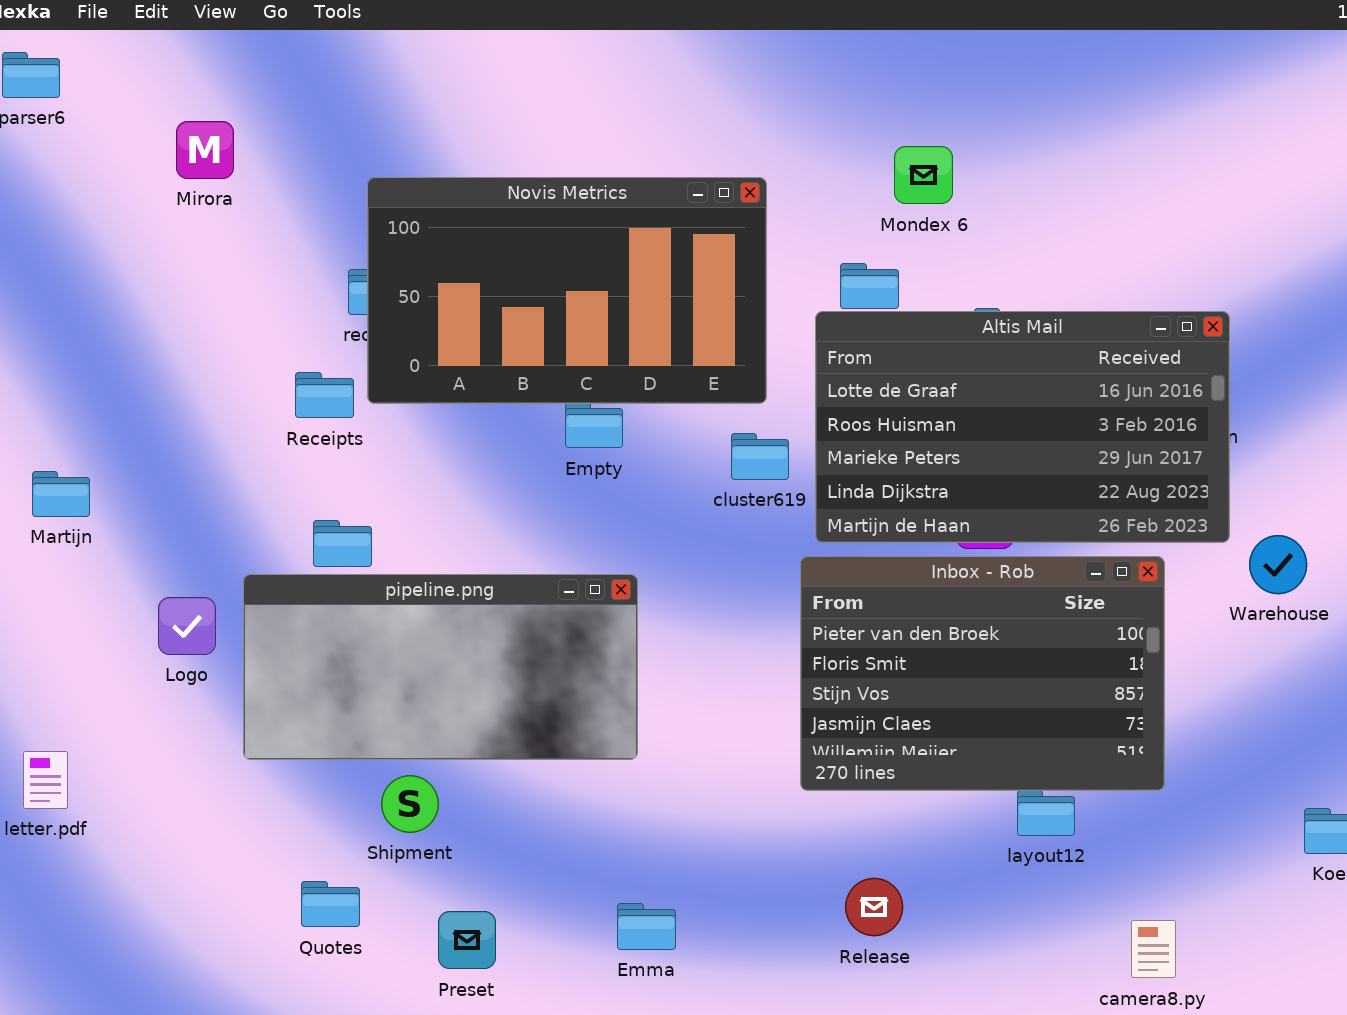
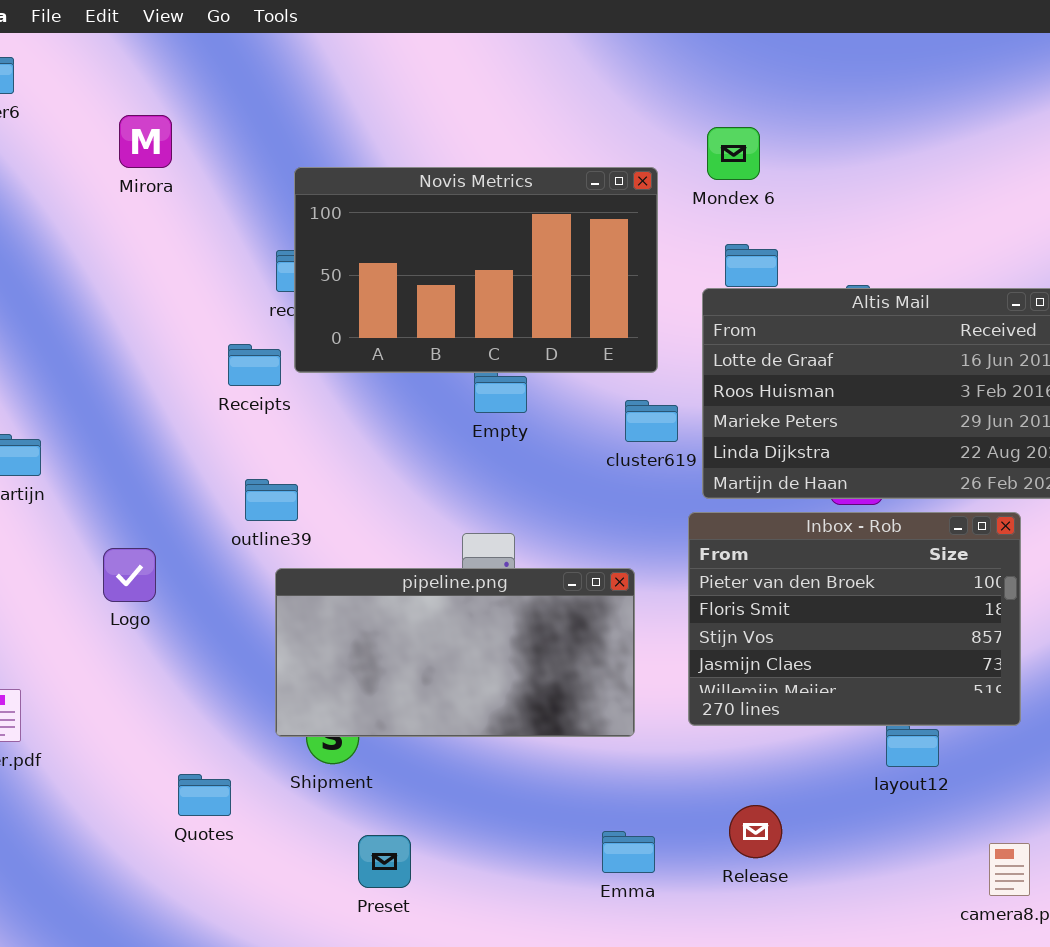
Mondex 6: [894,146,953,204] -> [707,127,760,180], moved
pipeline.png: [243,574,638,760] -> [275,568,635,737], moved
Quotes: [301,881,360,927] -> [178,774,231,816], moved
Emma: [617,903,676,950] -> [602,831,655,873], moved

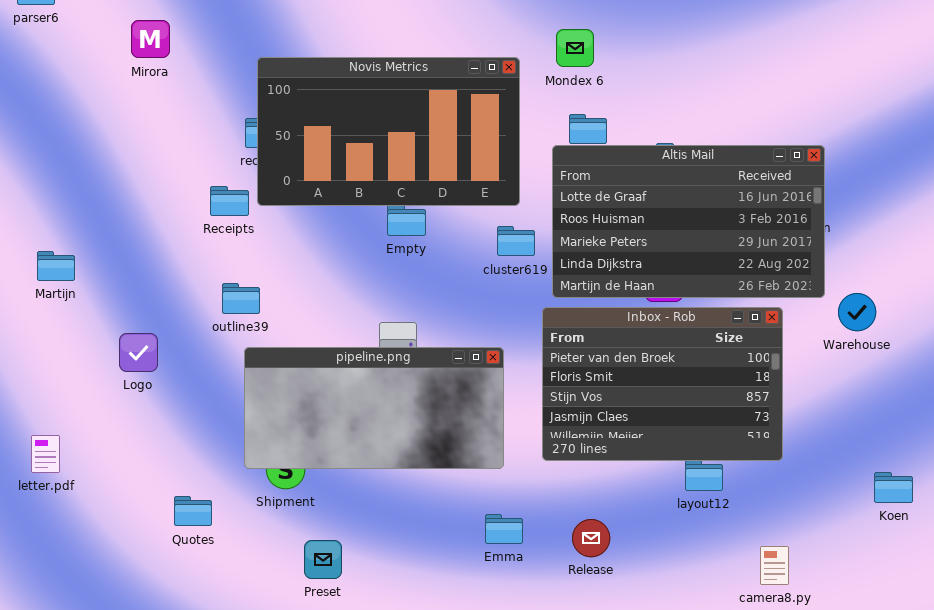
Emma: [602,831,655,873] -> [485,514,523,544], moved

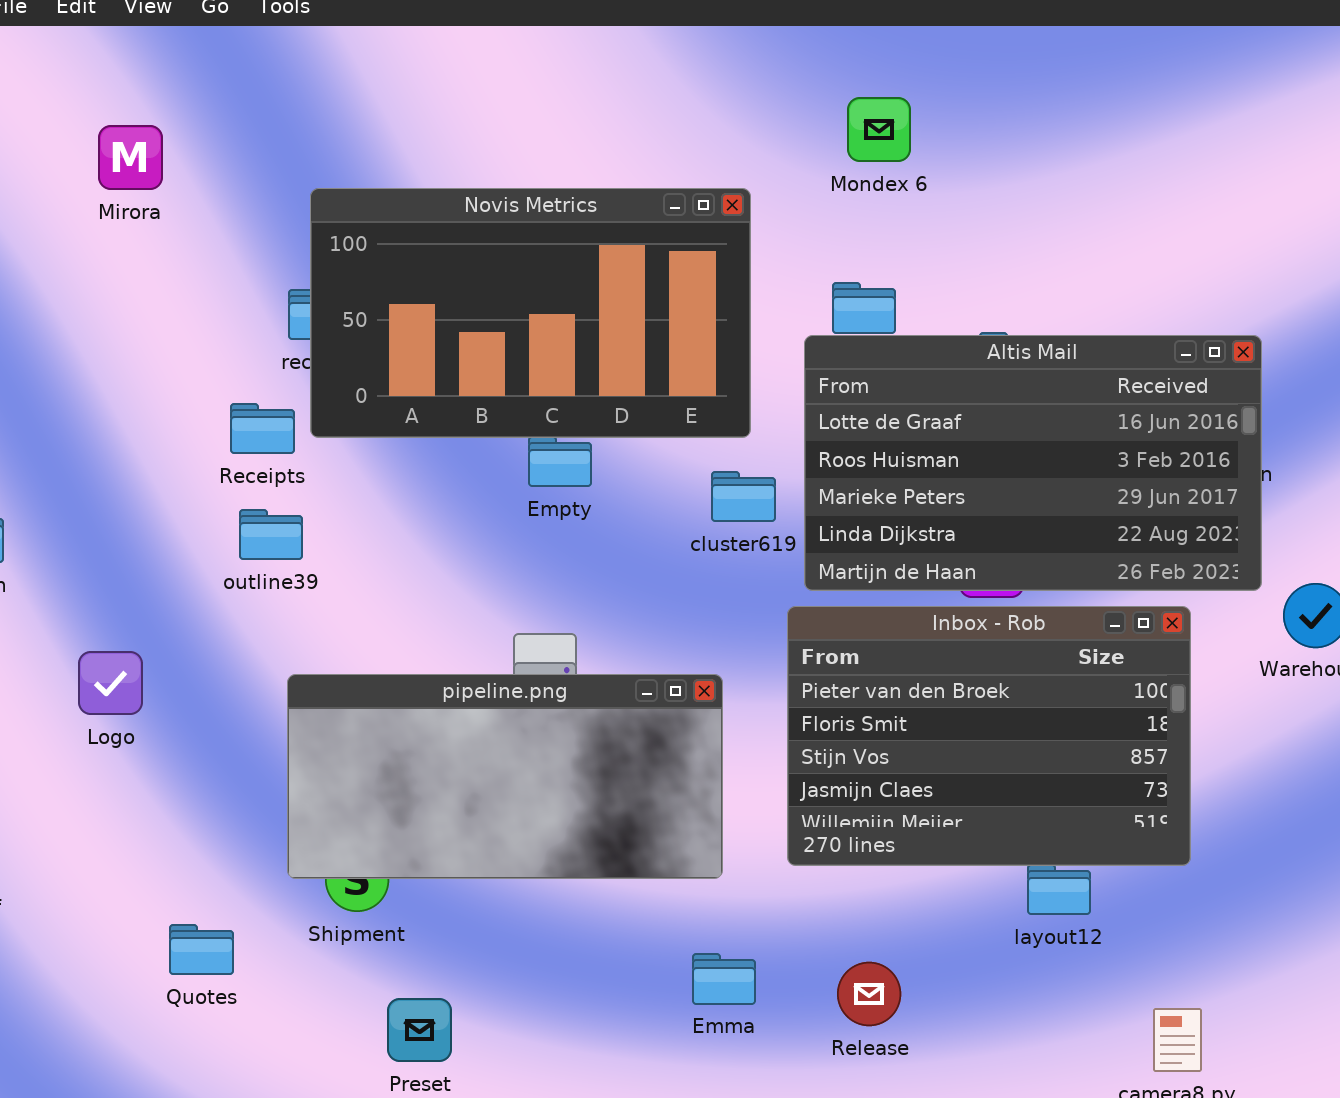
Mondex 6: [556,29,594,67] -> [847,97,911,162], moved
outline39: [222,283,260,314] -> [239,509,303,560], moved

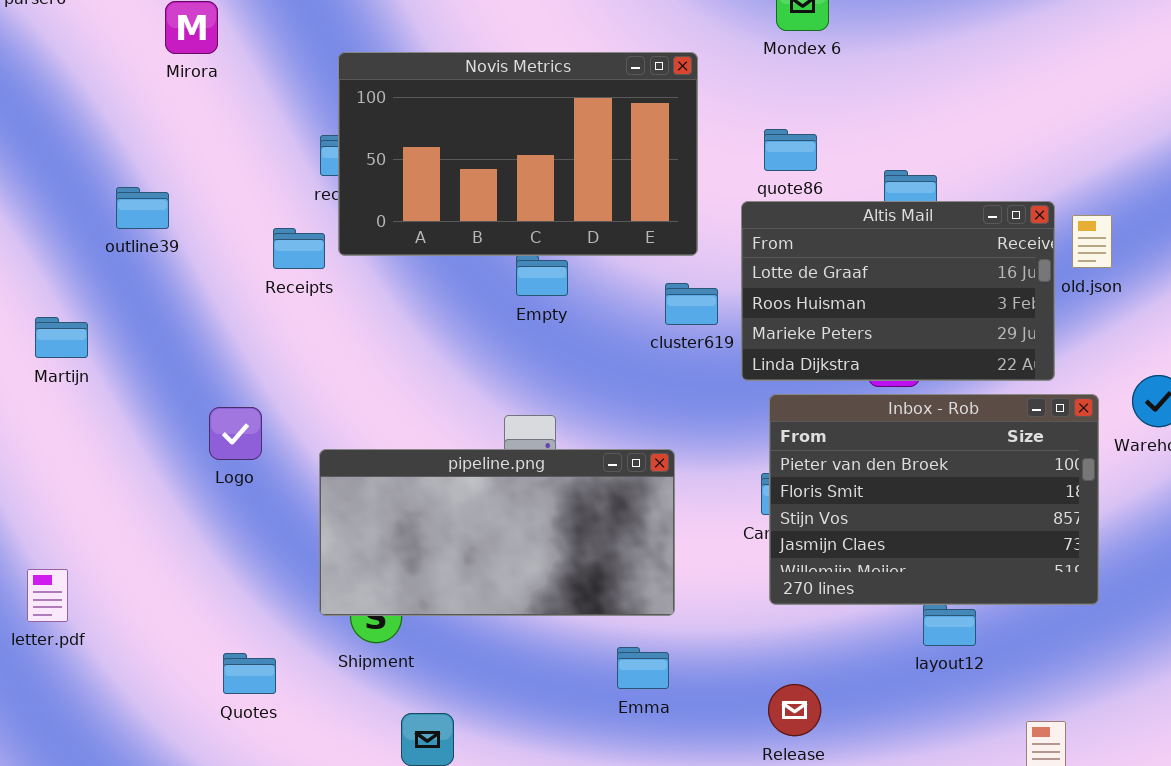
Altis Mail: [804,335,1262,591] -> [741,201,1055,381], resized
outline39: [239,509,303,560] -> [116,187,169,229], moved
Inbox - Rob: [787,606,1191,866] -> [769,394,1099,605], moved
Logo: [78,651,143,715] -> [209,407,262,460], moved
Emma: [692,953,756,1005] -> [617,647,669,689], moved

